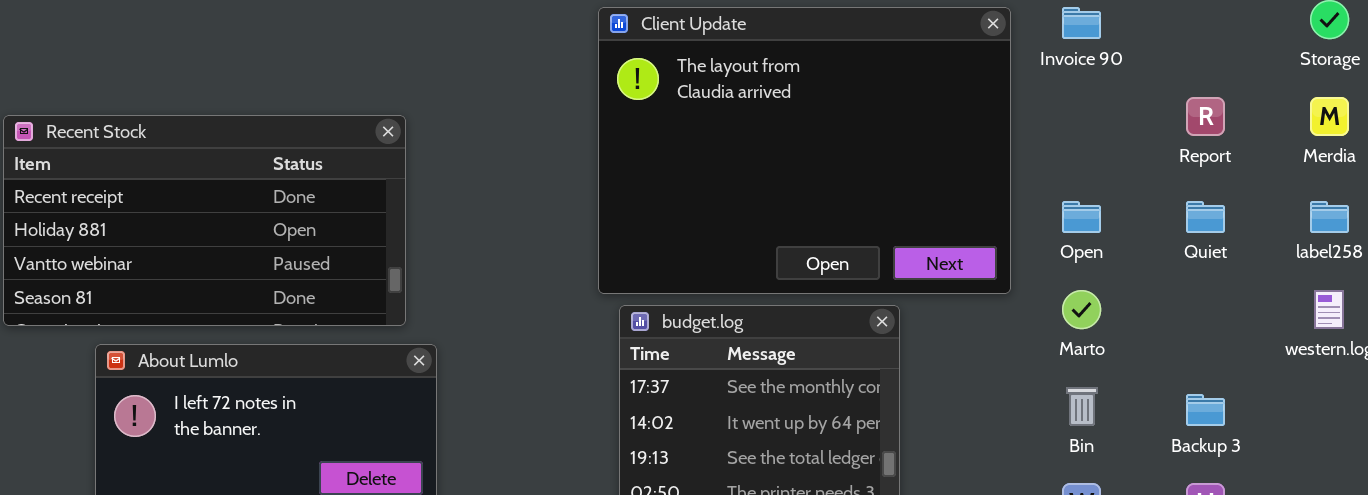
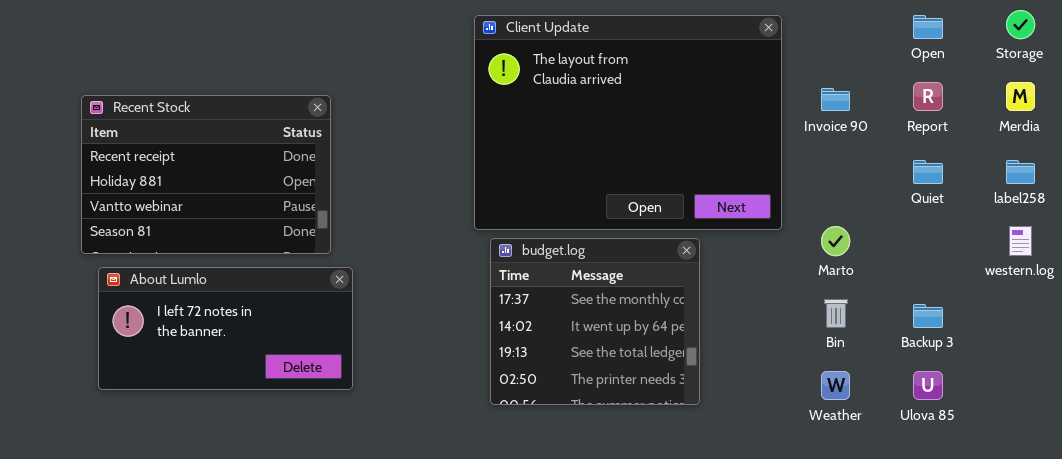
Invoice 90: [1062,7,1101,39] -> [821,88,850,111], moved
Recent Stock: [3,115,406,326] -> [81,95,331,254], resized
Open: [1062,201,1101,233] -> [913,15,943,39], moved

